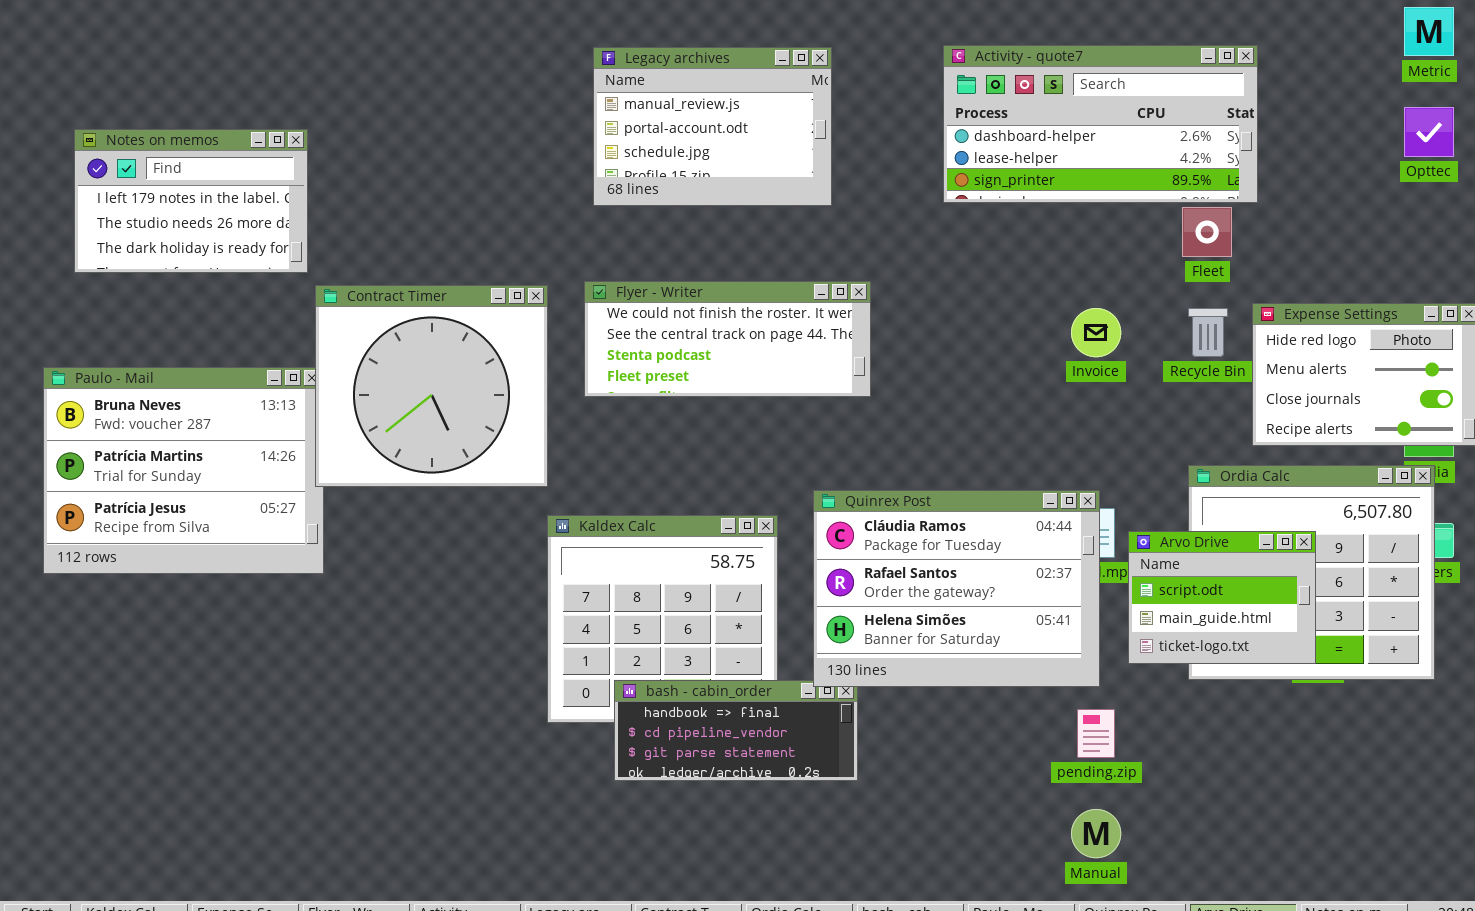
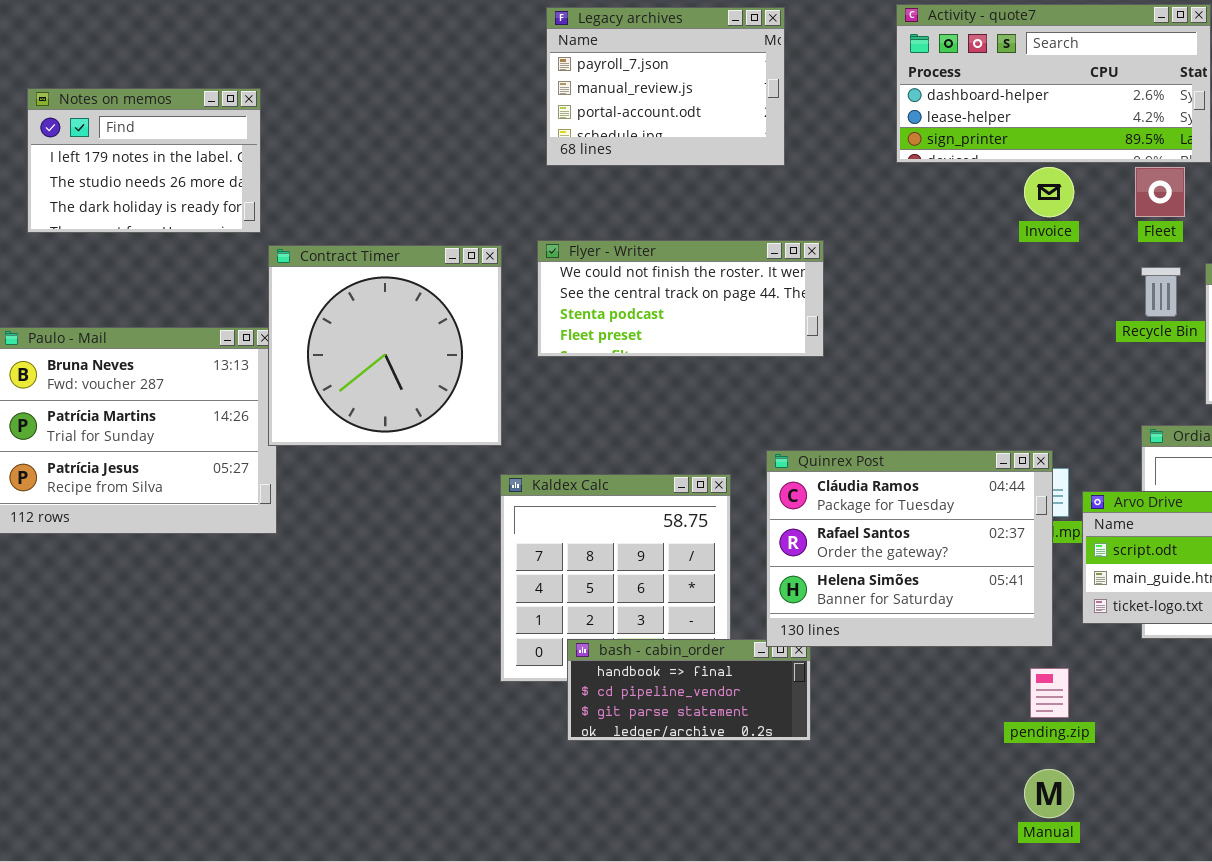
Legacy archives: [593,47,832,206] -> [546,7,785,166], scrolled up 1 row
Invoice: [1071,308,1121,357] -> [1024,167,1074,217], moved

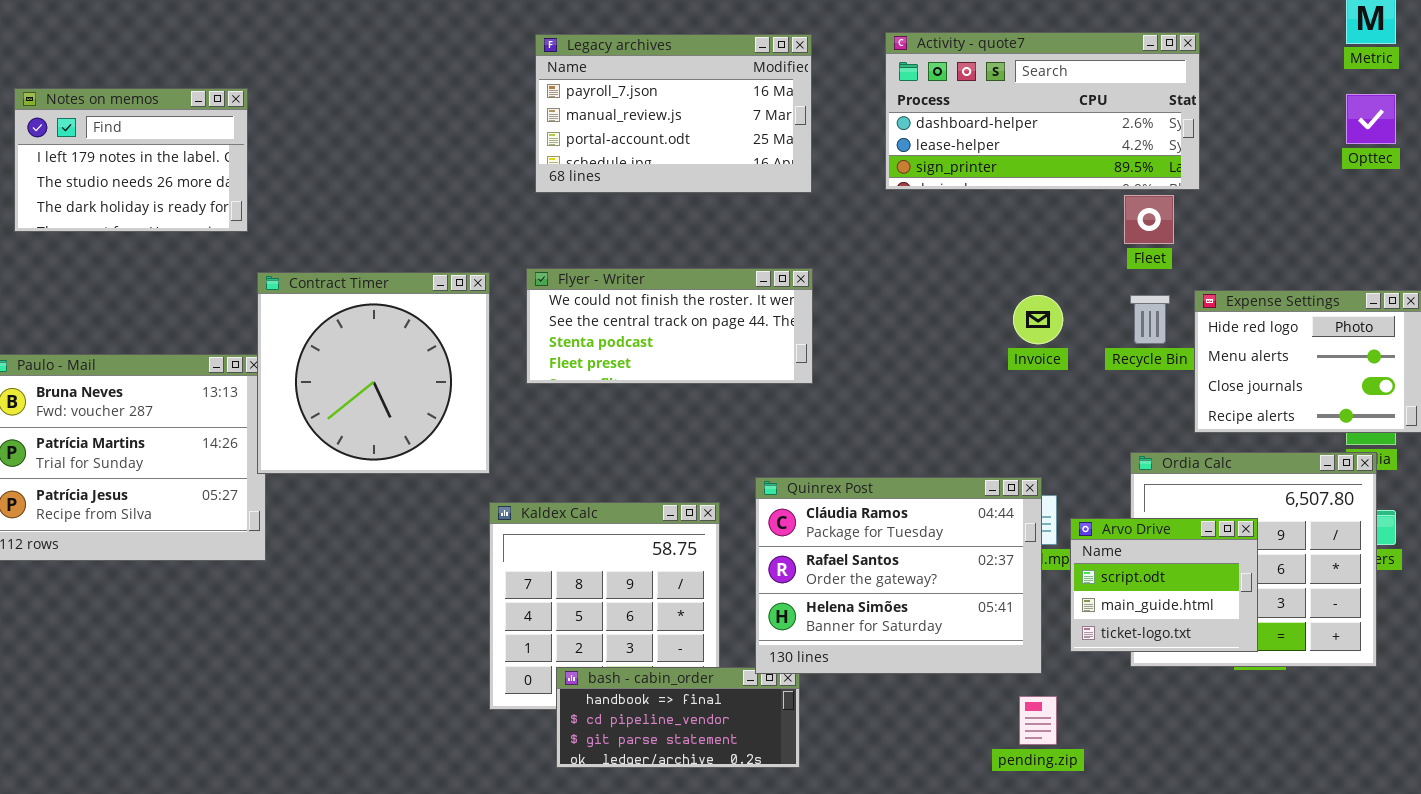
Legacy archives: [546,7,785,166] -> [535,34,812,193], resized
Notes on memos: [27,88,261,233] -> [14,88,248,232], moved
Invoice: [1024,167,1074,217] -> [1013,295,1063,344], moved

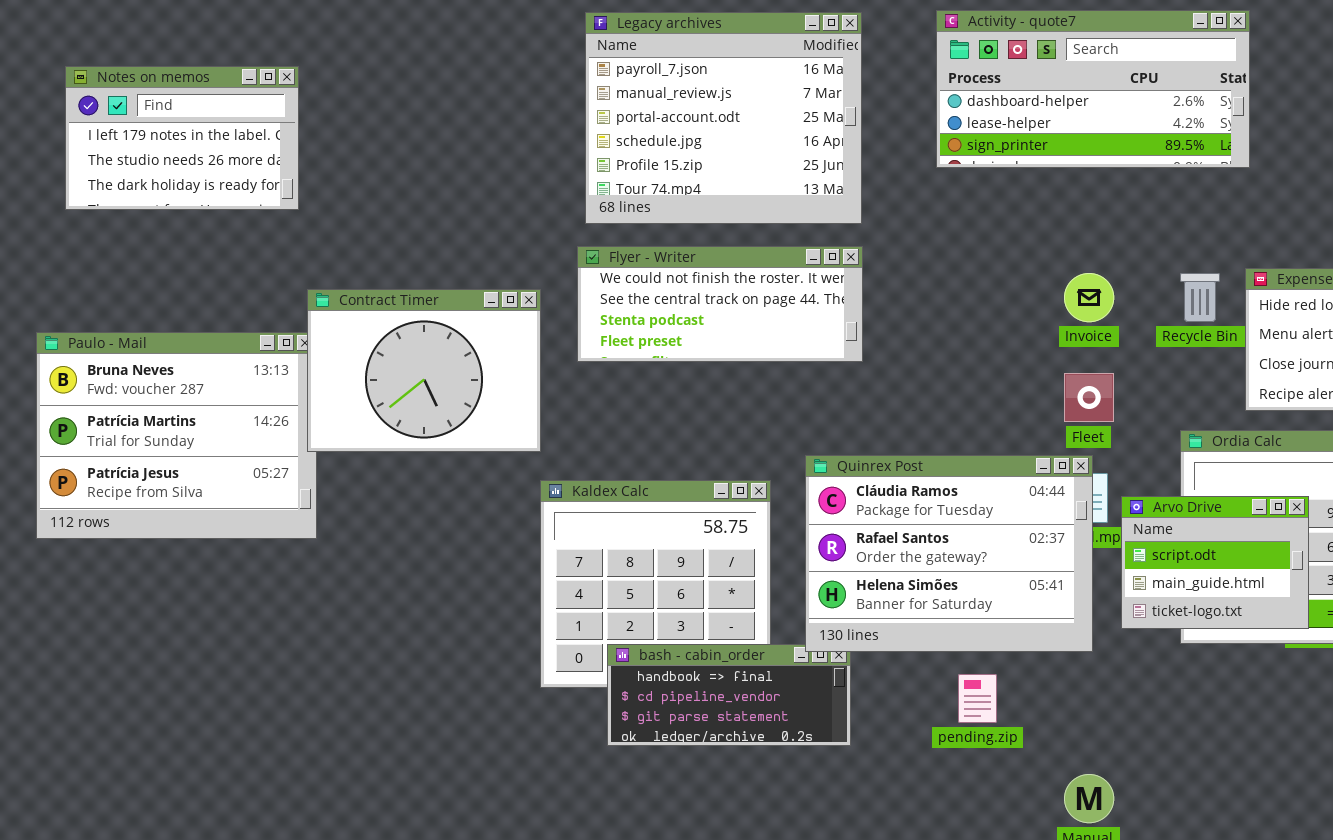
Legacy archives: [535,34,812,193] -> [585,12,862,224], resized
Fleet: [1124,195,1174,244] -> [1064,373,1114,422], moved
Contract Timer: [257,272,490,474] -> [307,289,541,452], resized
pending.zip: [1019,696,1057,745] -> [958,674,997,723], moved

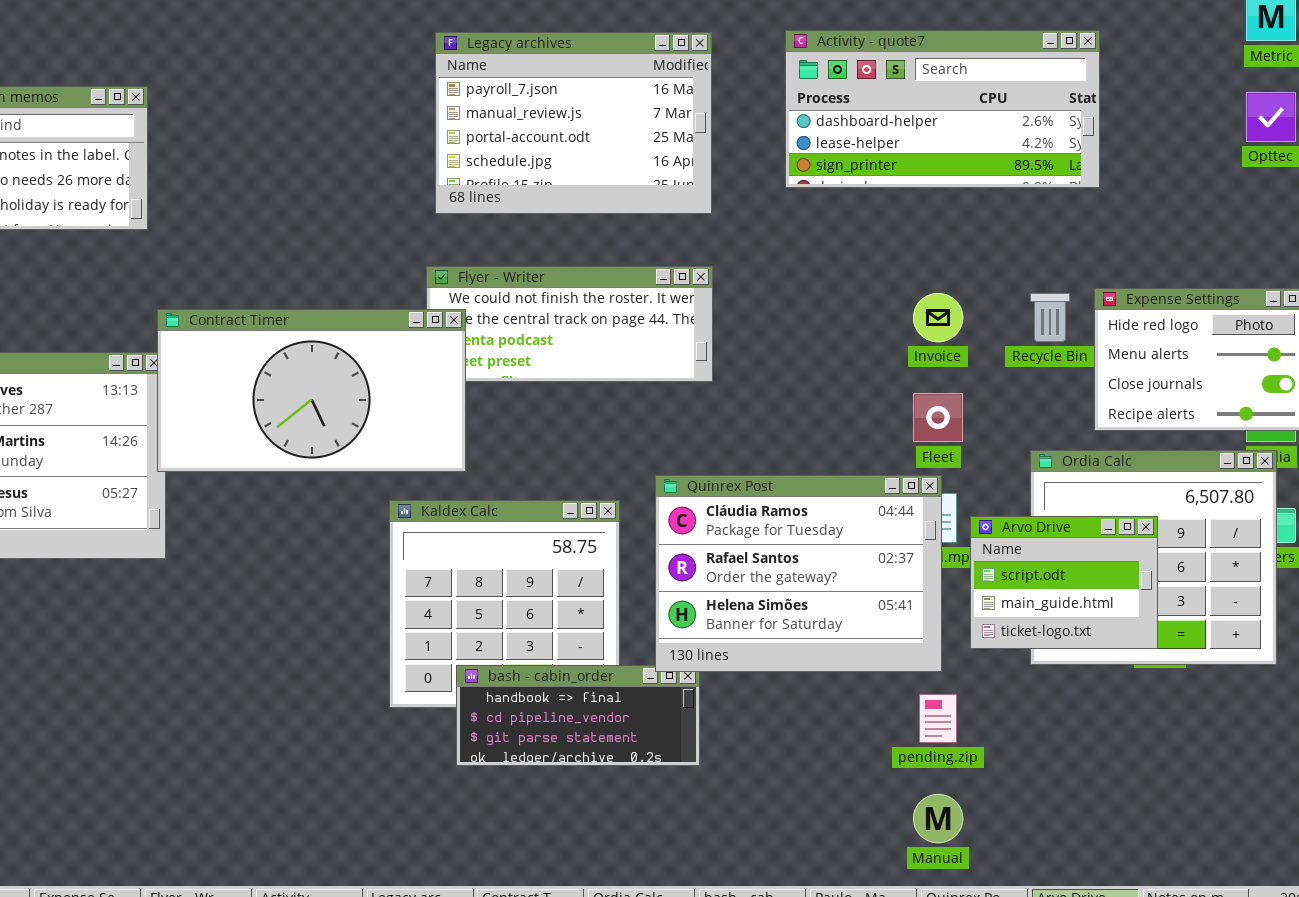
Legacy archives: [585,12,862,224] -> [435,32,712,214], resized
Contract Timer: [307,289,541,452] -> [157,309,466,472], resized
pending.zip: [958,674,997,723] -> [919,694,957,743], moved

